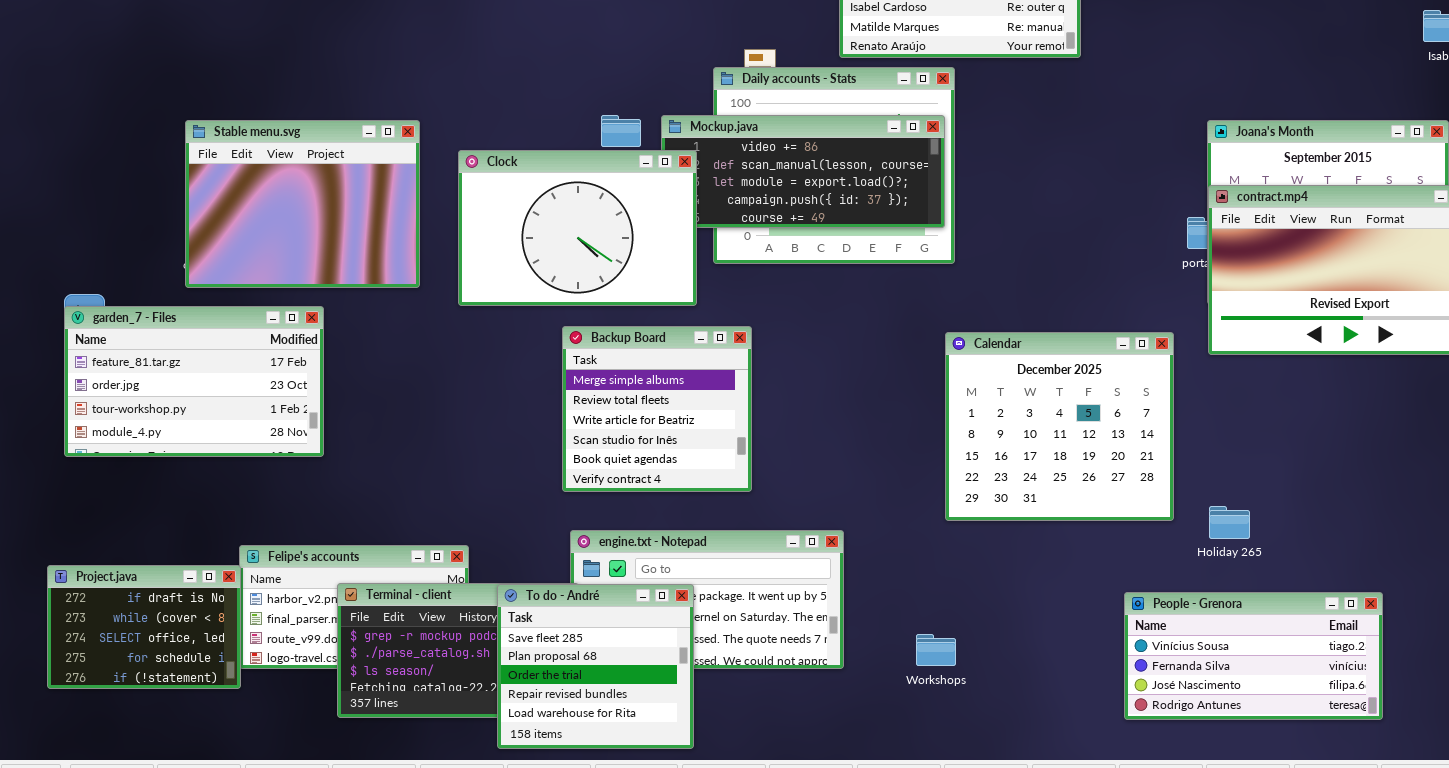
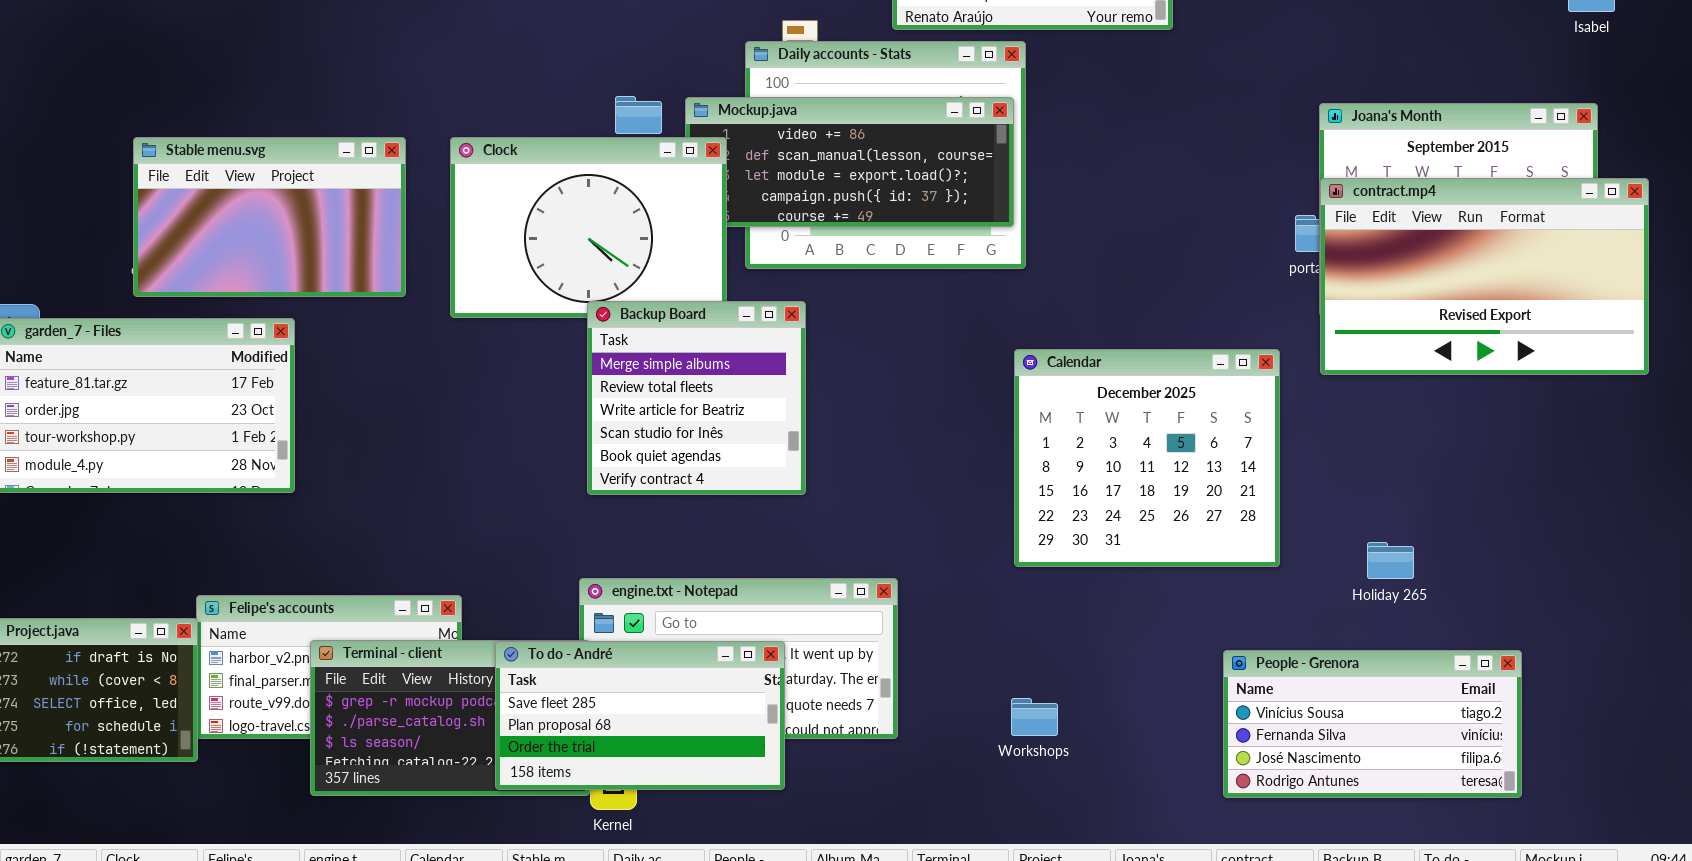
Stable menu.svg: [185,120,420,288] -> [133,137,406,297], resized
Backup Board: [562,326,752,492] -> [587,301,806,495], moved
Holiday 265: [1209,506,1250,539] -> [1367,542,1414,579], moved
To do - André: [497,584,694,749] -> [495,641,785,790], resized
Workshops: [916,634,956,666] -> [1011,698,1058,736], moved

